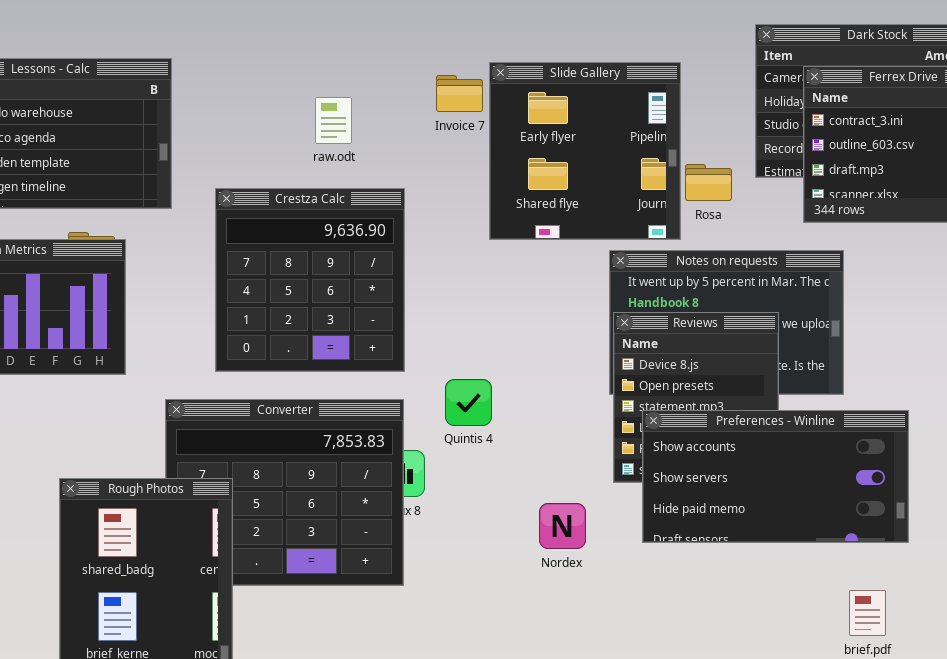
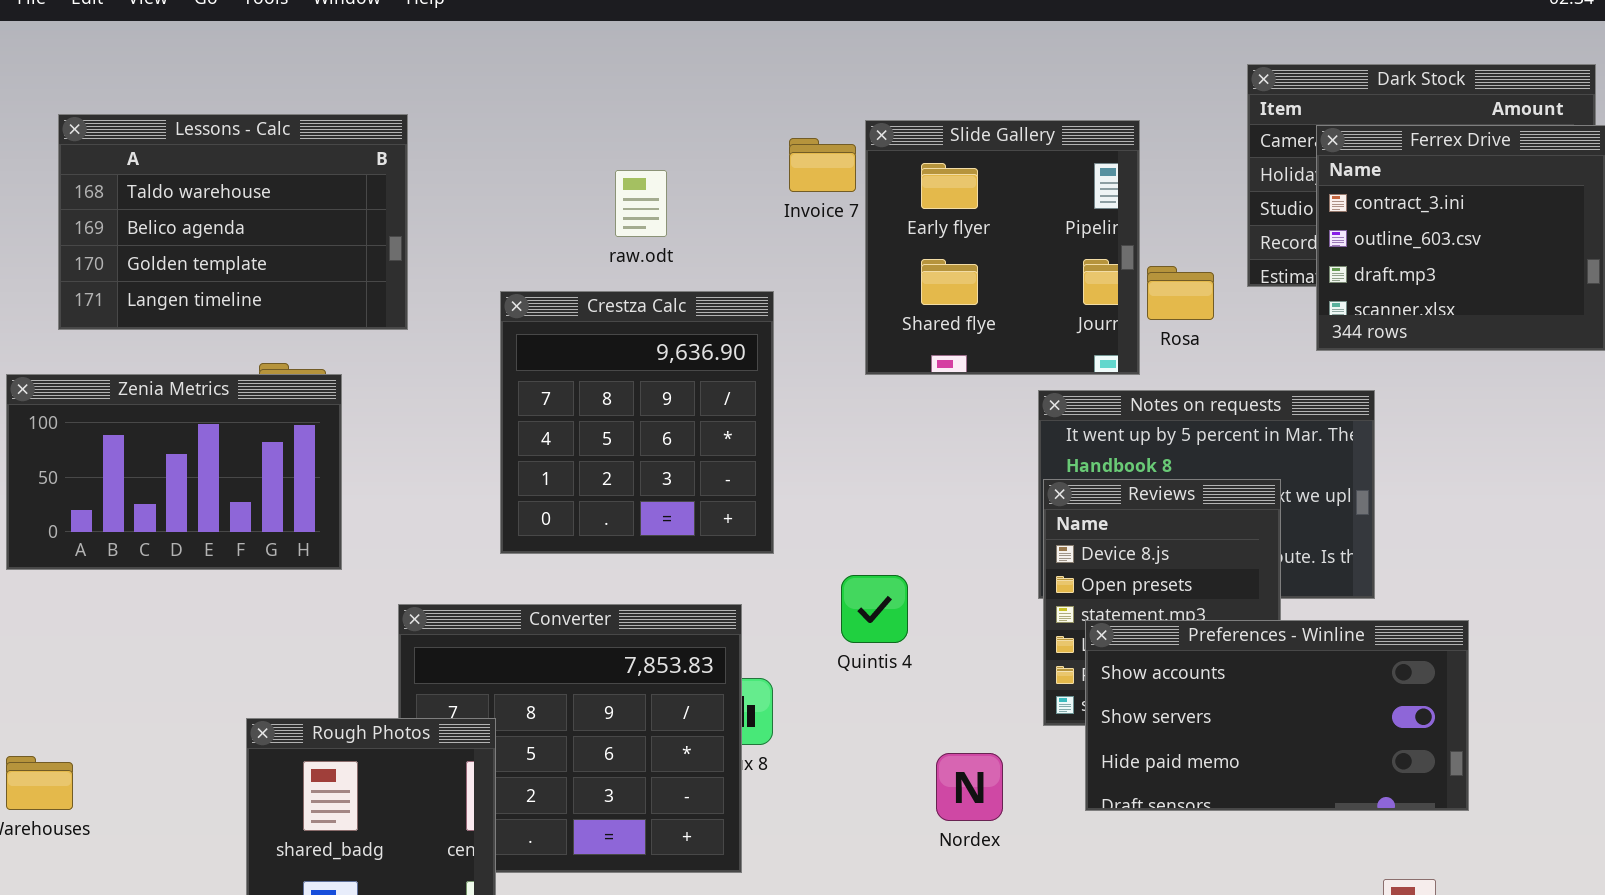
Crestza Calc: [215,188,405,372] -> [500,291,774,554], moved
Quintis 4: [445,379,492,426] -> [841,575,908,643], moved

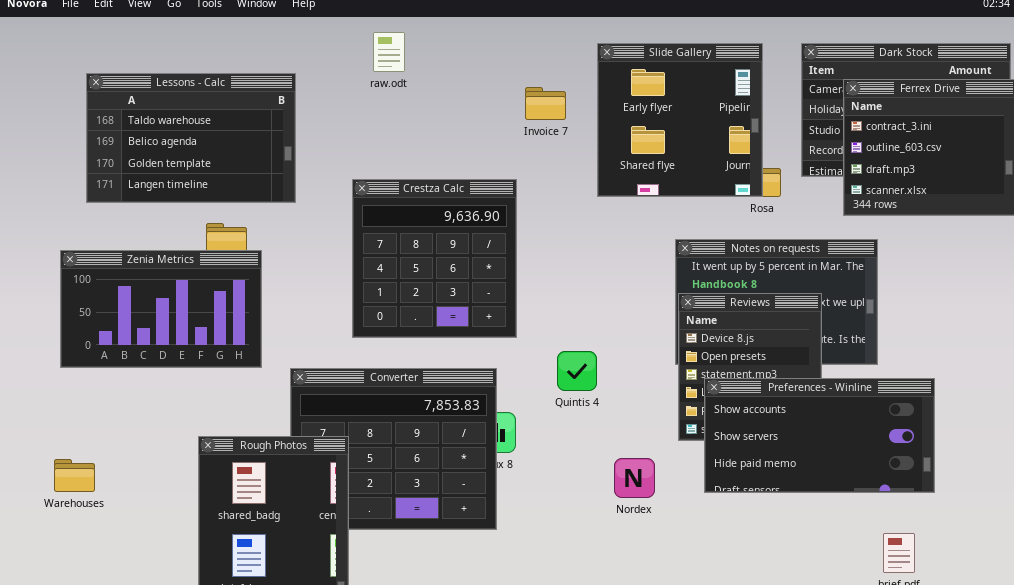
Slide Gallery: [865,120,1140,375] -> [597,43,763,197], moved
raw.odt: [615,170,667,237] -> [373,32,405,72], moved
Zenia Metrics: [6,374,342,570] -> [60,250,262,368], moved

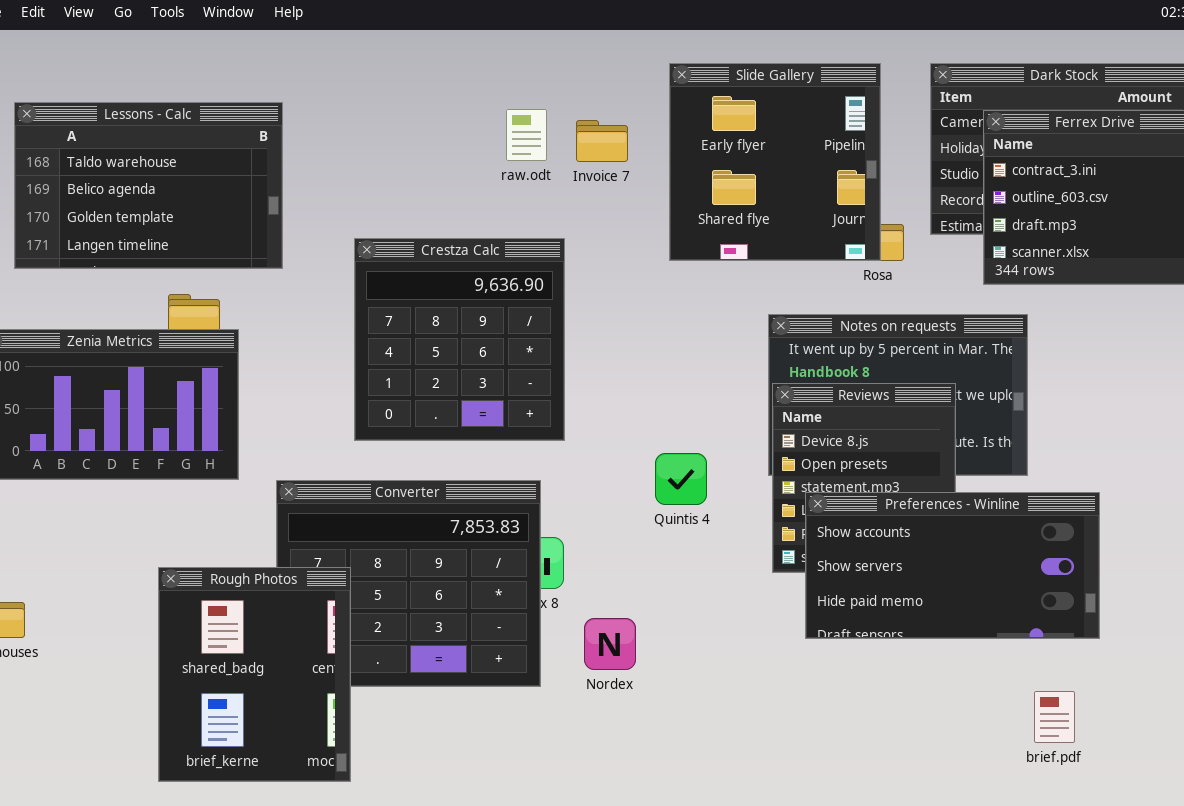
raw.odt: [373,32,405,72] -> [506,109,547,161], moved
Quintis 4: [557,351,597,391] -> [655,453,707,505], moved
Nordex: [614,458,655,498] -> [584,618,636,670], moved

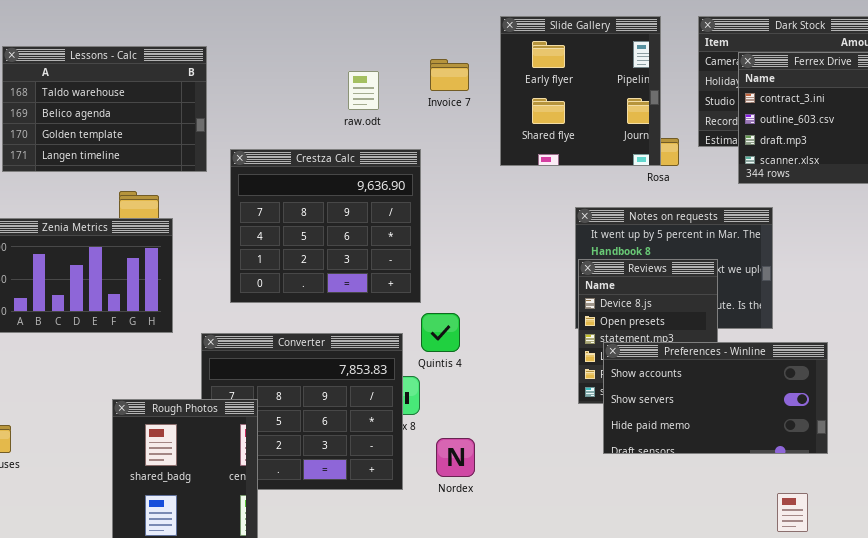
raw.odt: [506,109,547,161] -> [348,71,379,110], moved
Crestza Calc: [354,238,565,441] -> [230,149,421,303], resized
Quintis 4: [655,453,707,505] -> [421,313,460,352], moved

